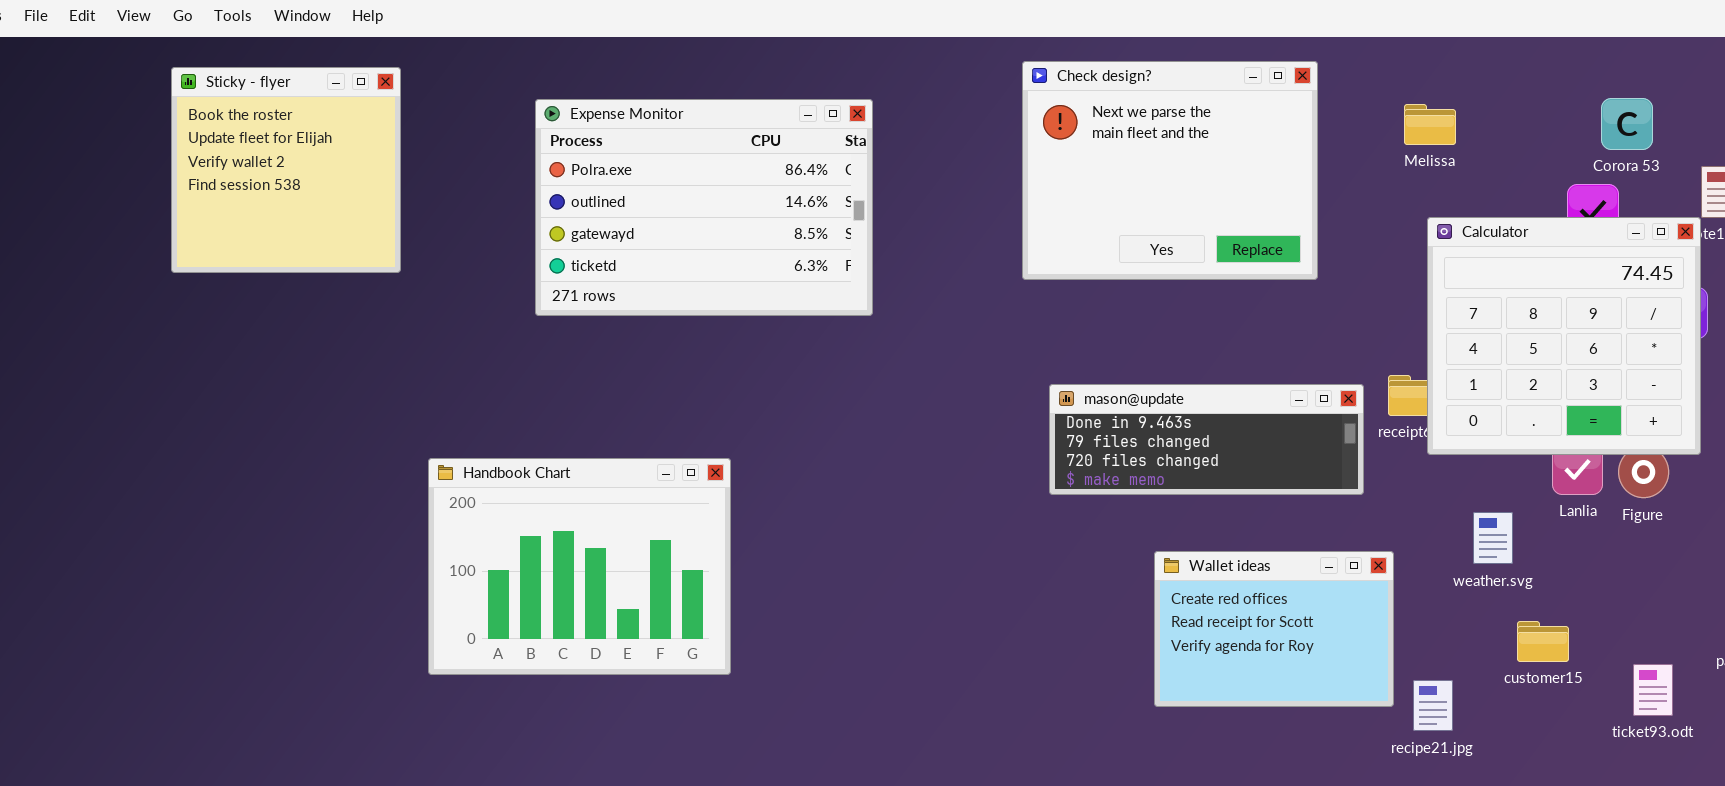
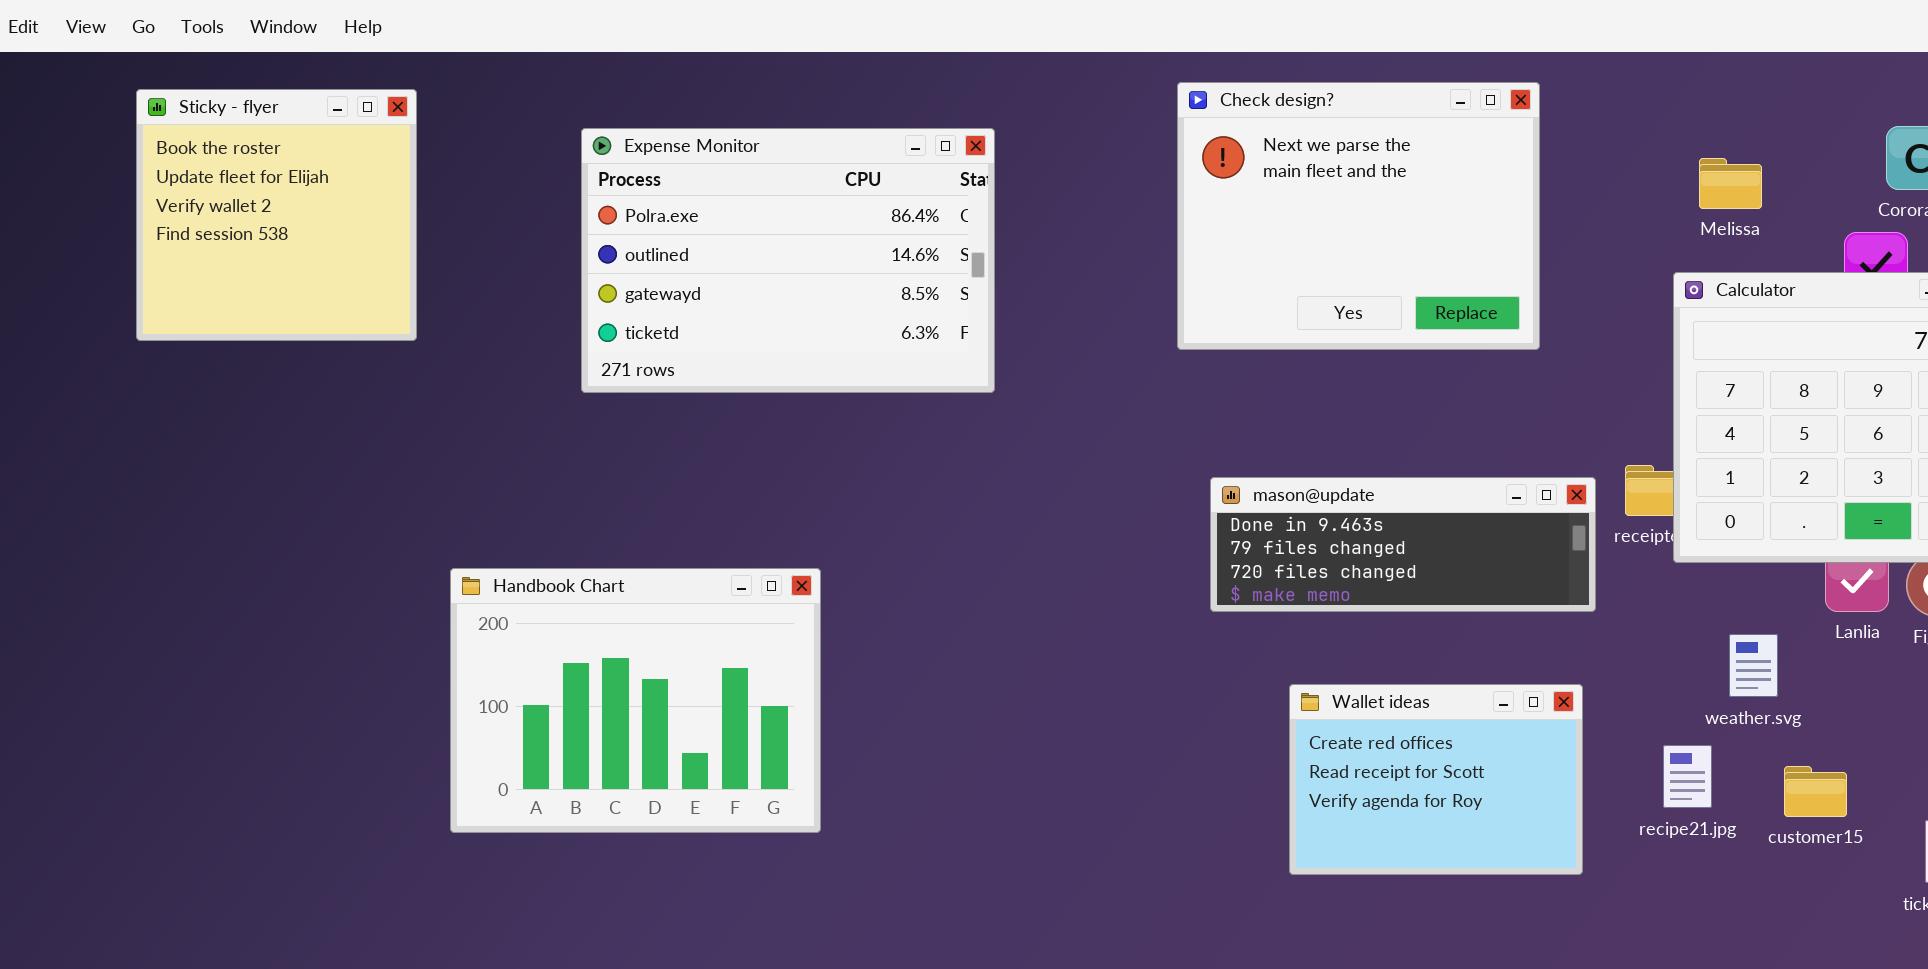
Melissa: [1404,104,1456,145] -> [1699,158,1762,209], moved
Wallet ideas: [1154,551,1394,707] -> [1289,684,1583,875], moved
recipe21.jpg: [1413,680,1453,731] -> [1663,745,1712,808], moved

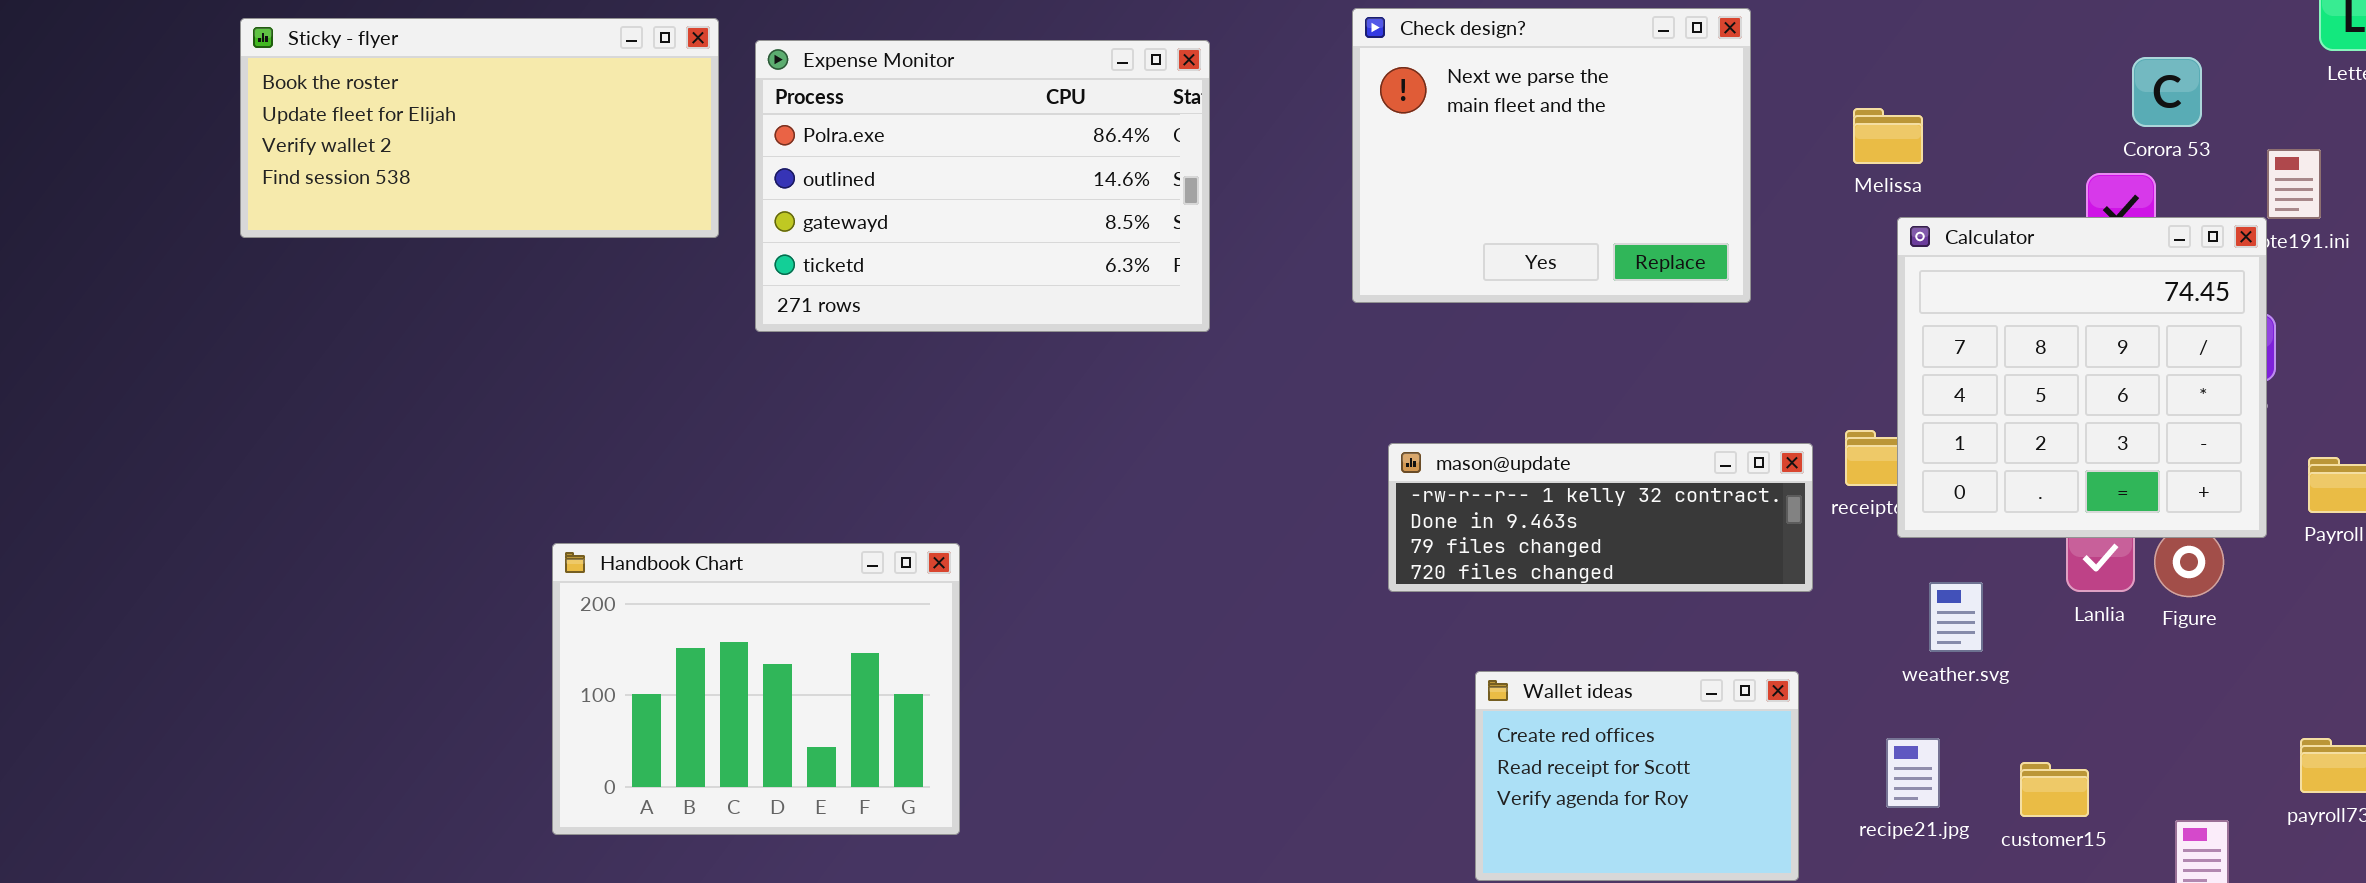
Sticky - flyer: [136,89,417,341] -> [240,18,719,238], moved, resized
Expense Monitor: [581,128,995,393] -> [755,40,1210,332], moved
Melissa: [1699,158,1762,209] -> [1853,108,1923,164], moved
mason@update: [1210,477,1596,612] -> [1388,443,1813,592], scrolled up 1 row
weather.svg: [1729,634,1778,697] -> [1929,582,1983,652], moved

